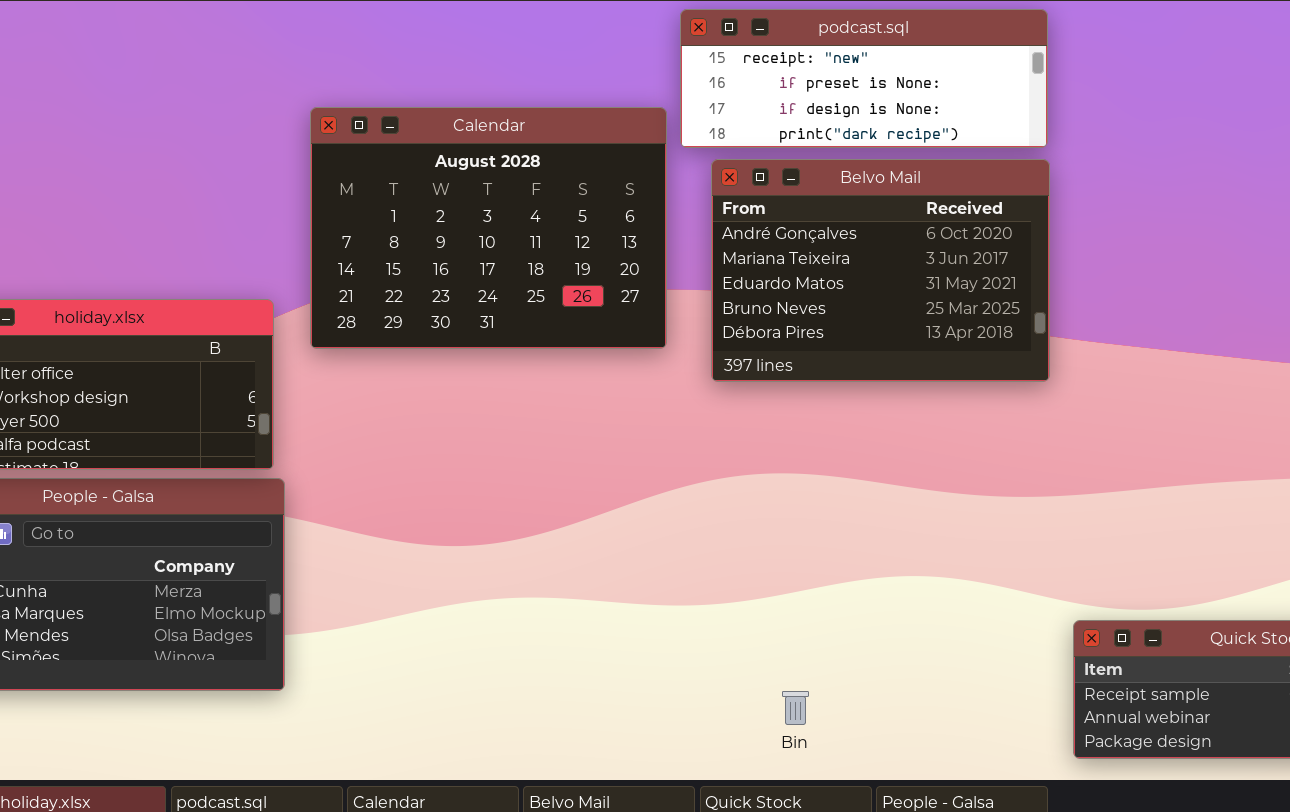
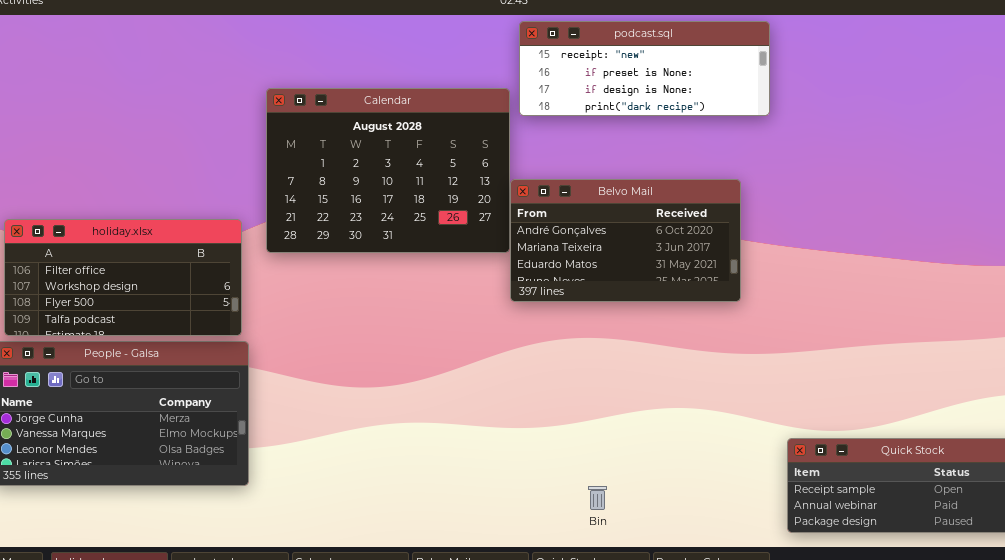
Belvo Mail: [711,159,1050,382] -> [510,179,741,302], moved, resized

